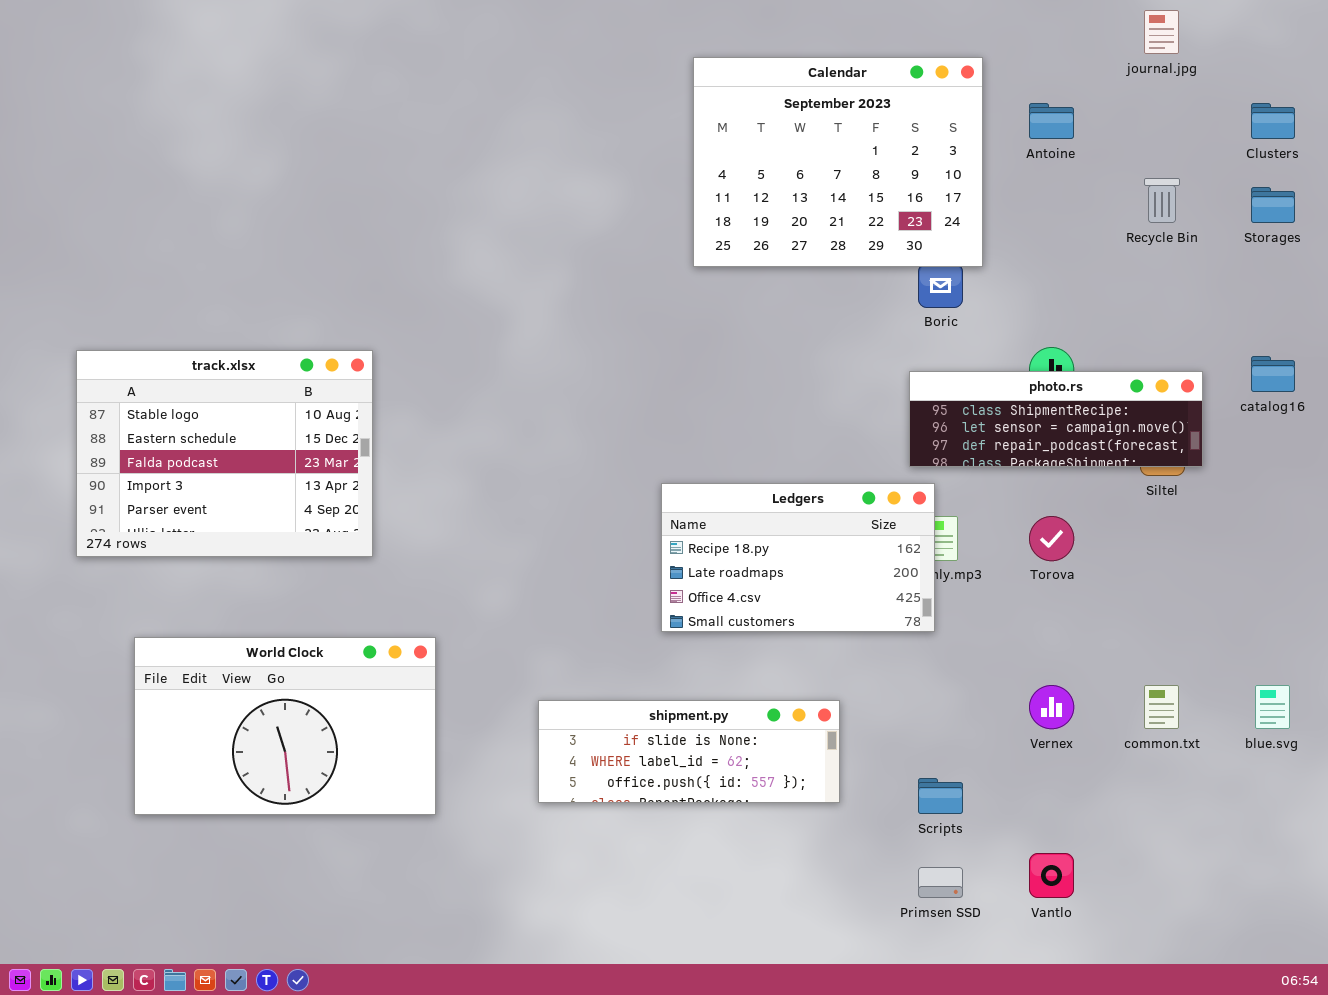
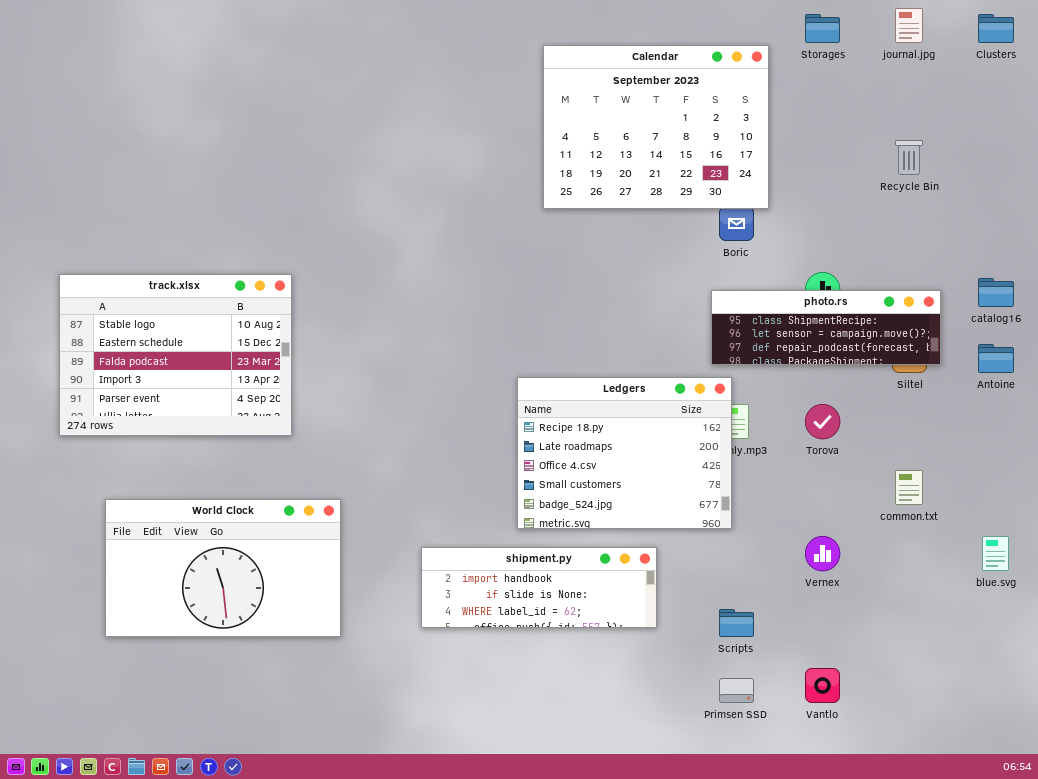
Antoine: [1029,103,1074,139] -> [978,344,1014,373], moved
Clusters: [1251,103,1295,139] -> [978,14,1014,43], moved
Storages: [1251,187,1295,223] -> [805,14,840,43], moved
Ledgers: [661,483,935,632] -> [517,377,732,529], resized
common.txt: [1144,685,1179,729] -> [895,470,923,505], moved
shipment.py: [538,700,840,803] -> [421,547,657,628], scrolled up 1 row

